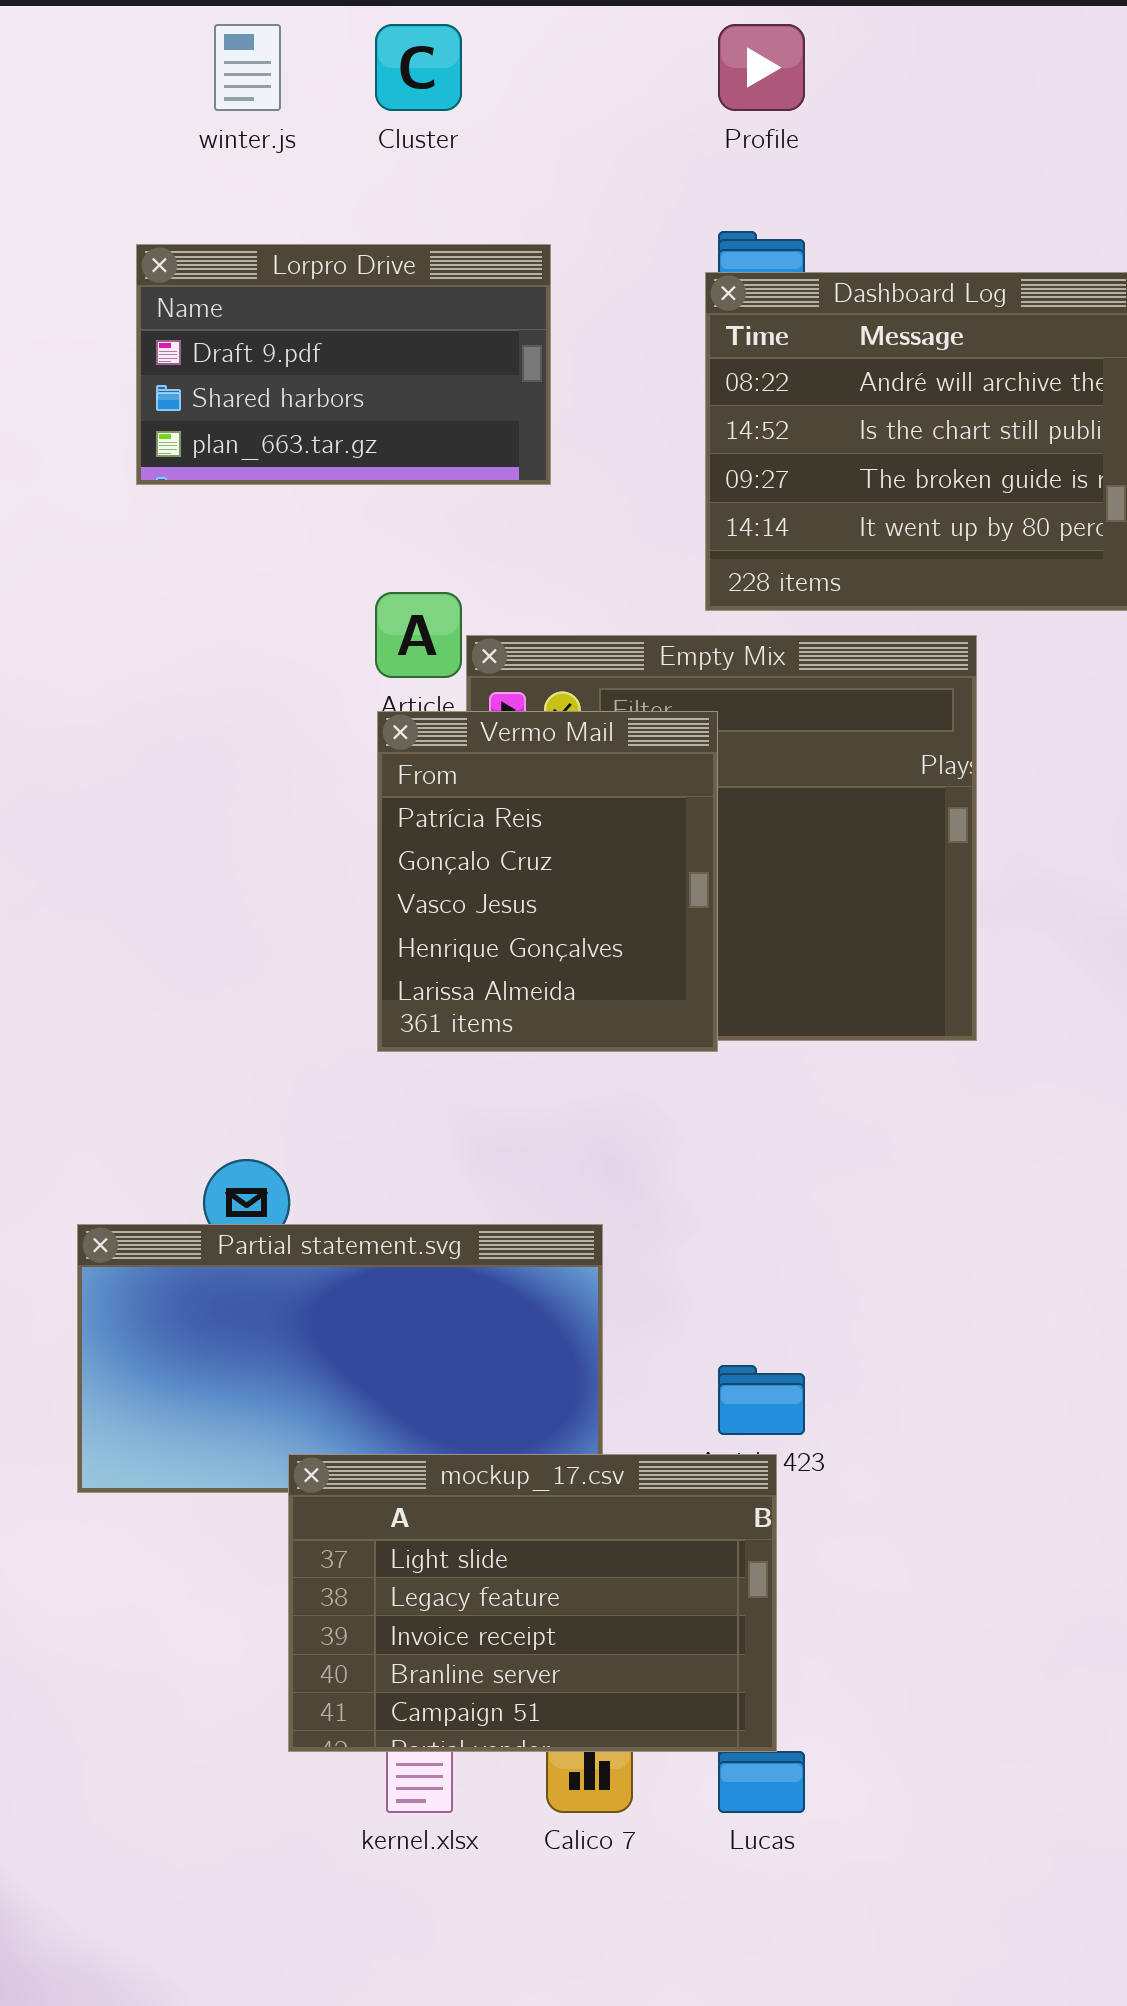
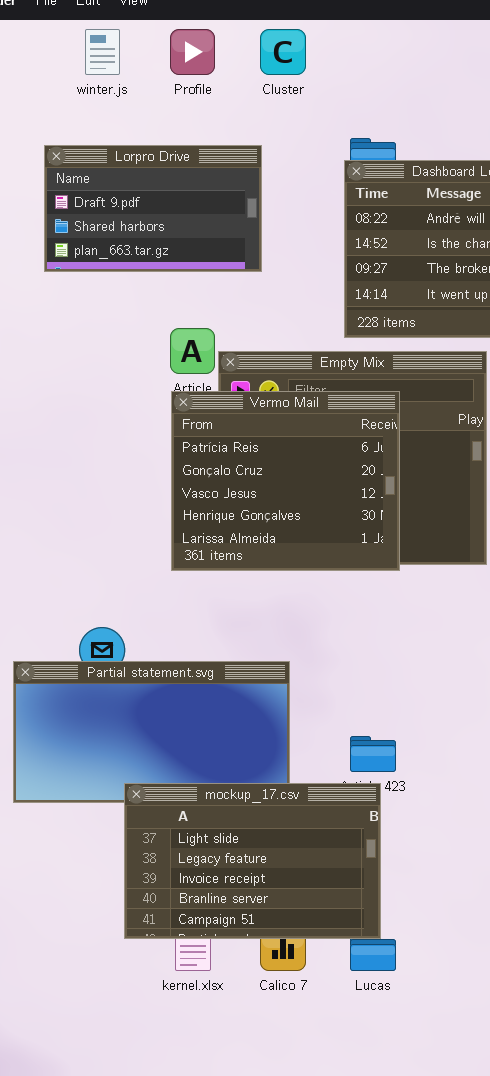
Cluster: [375,24,462,111] -> [260,29,306,75], moved
Profile: [718,24,805,111] -> [170,29,215,75], moved
Vermo Mail: [377,711,718,1052] -> [171,391,400,571], resized

